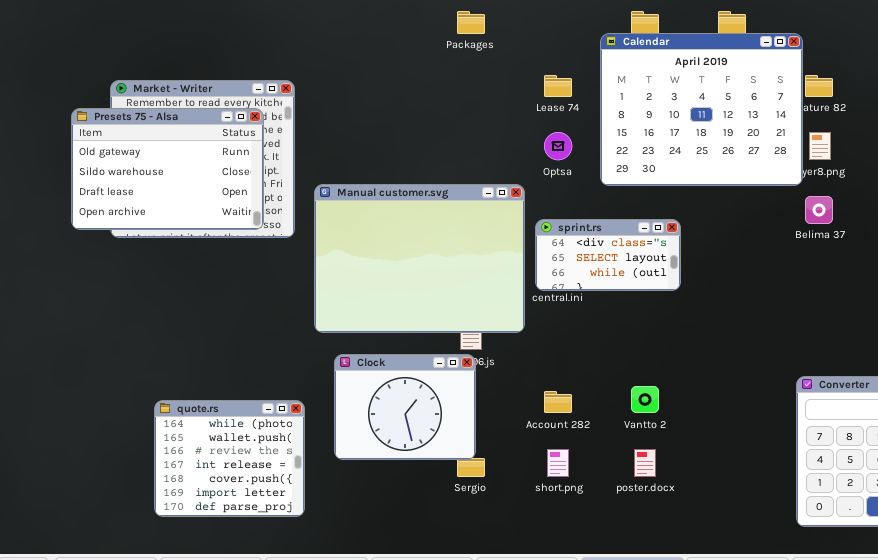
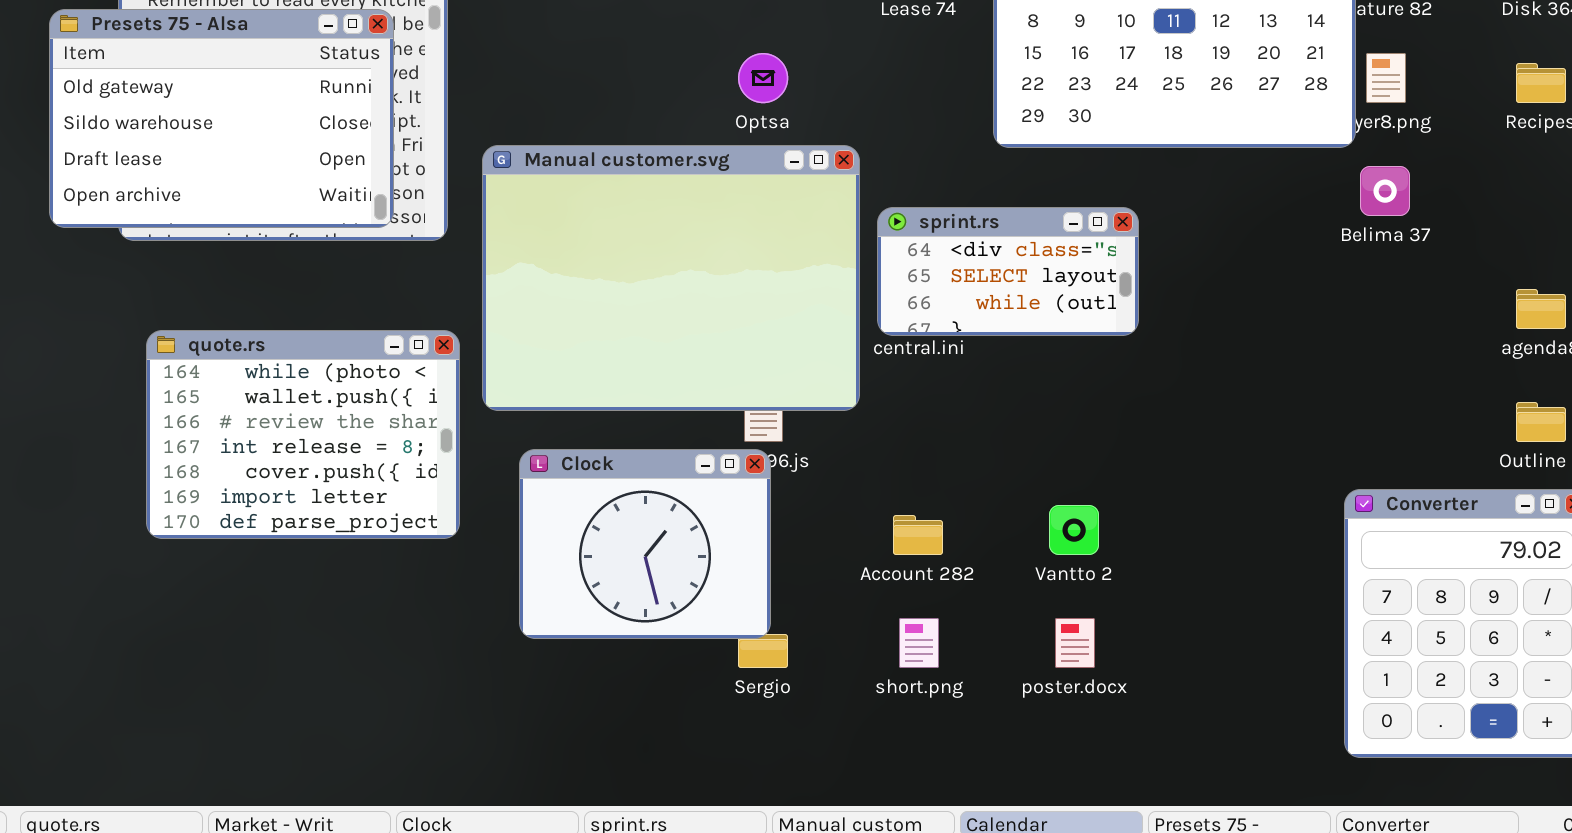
Optsa: [544,132,572,160] -> [738,53,788,103], moved
quote.rs: [154,400,305,517] -> [146,330,460,539], moved, resized

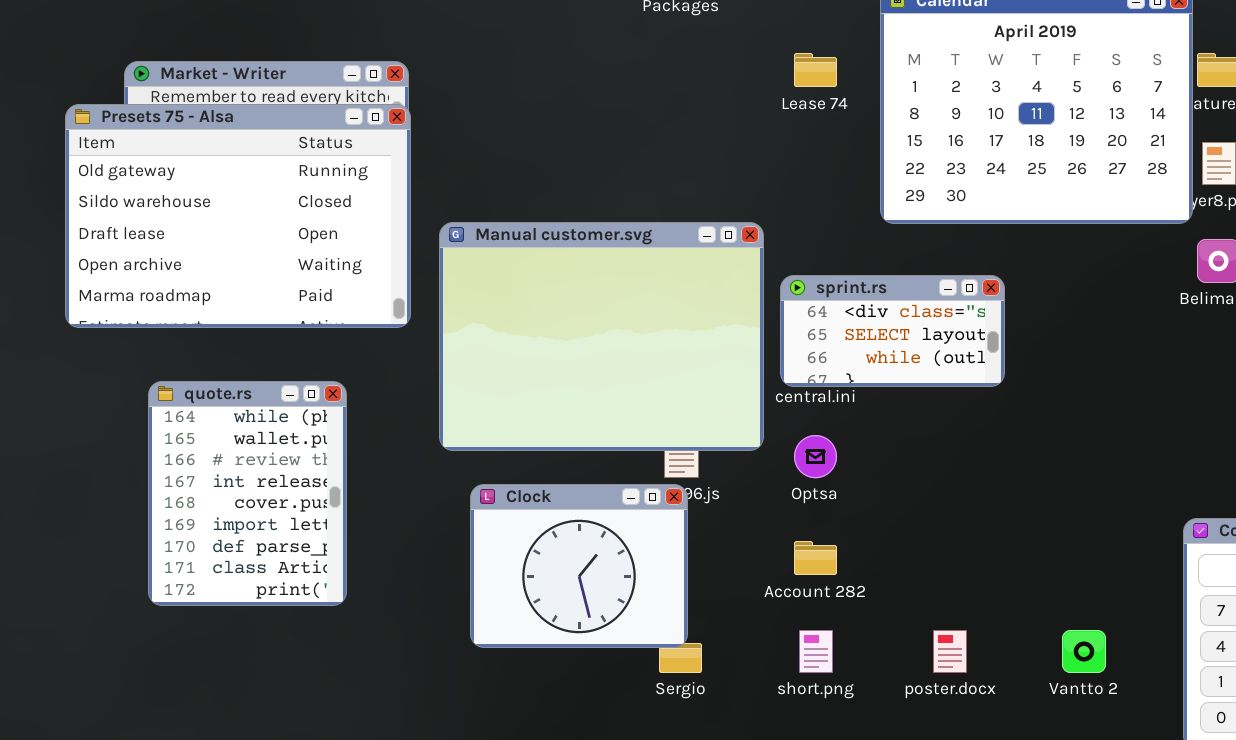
Presets 75 - Alsa: [49,9,394,228] -> [65,104,411,328], resized
Optsa: [738,53,788,103] -> [794,435,837,478], moved
quote.rs: [146,330,460,539] -> [148,381,347,606], resized
Vantto 2: [1049,505,1099,555] -> [1062,630,1106,673], moved

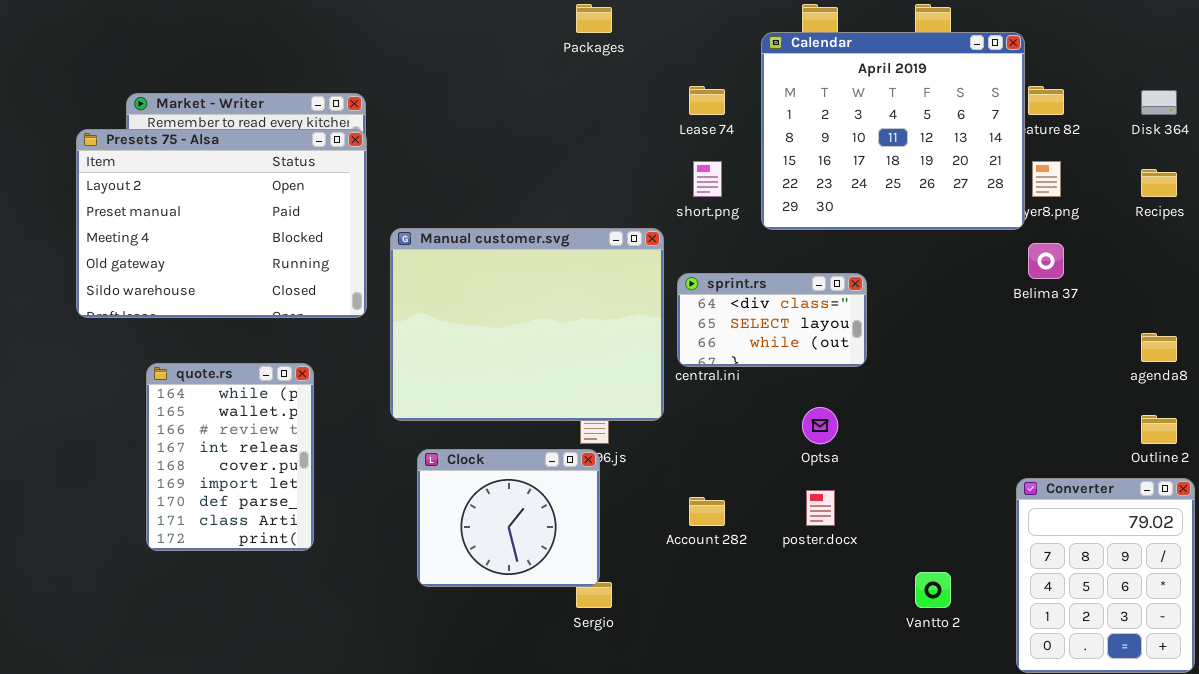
Presets 75 - Alsa: [65,104,411,328] -> [76,129,367,318], scrolled up 3 rows
Optsa: [794,435,837,478] -> [802,407,838,444], moved
short.png: [799,630,833,673] -> [693,161,722,197], moved
poster.docx: [933,630,967,673] -> [806,490,835,526], moved

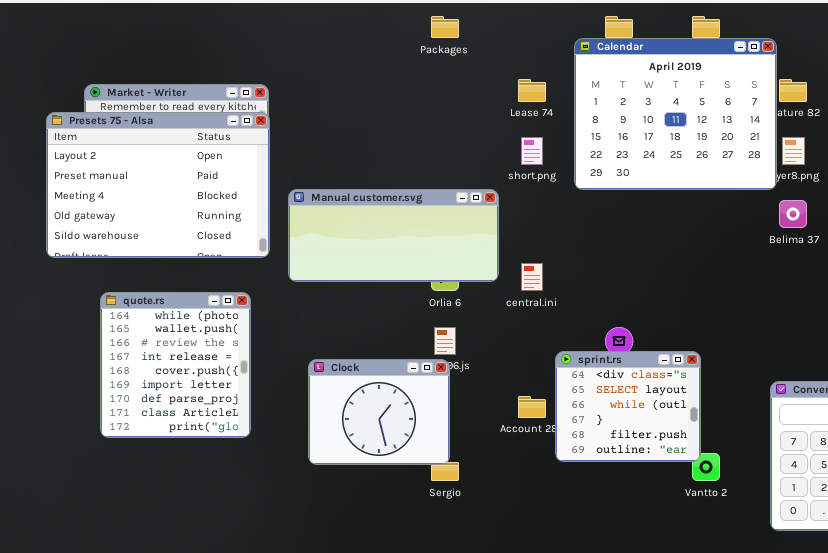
Manual customer.svg: [390,228,664,421] -> [288,189,499,282], resized
sprint.rs: [677,273,867,367] -> [555,351,701,462], moved, resized
quote.rs: [146,363,314,551] -> [100,292,251,438], resized

